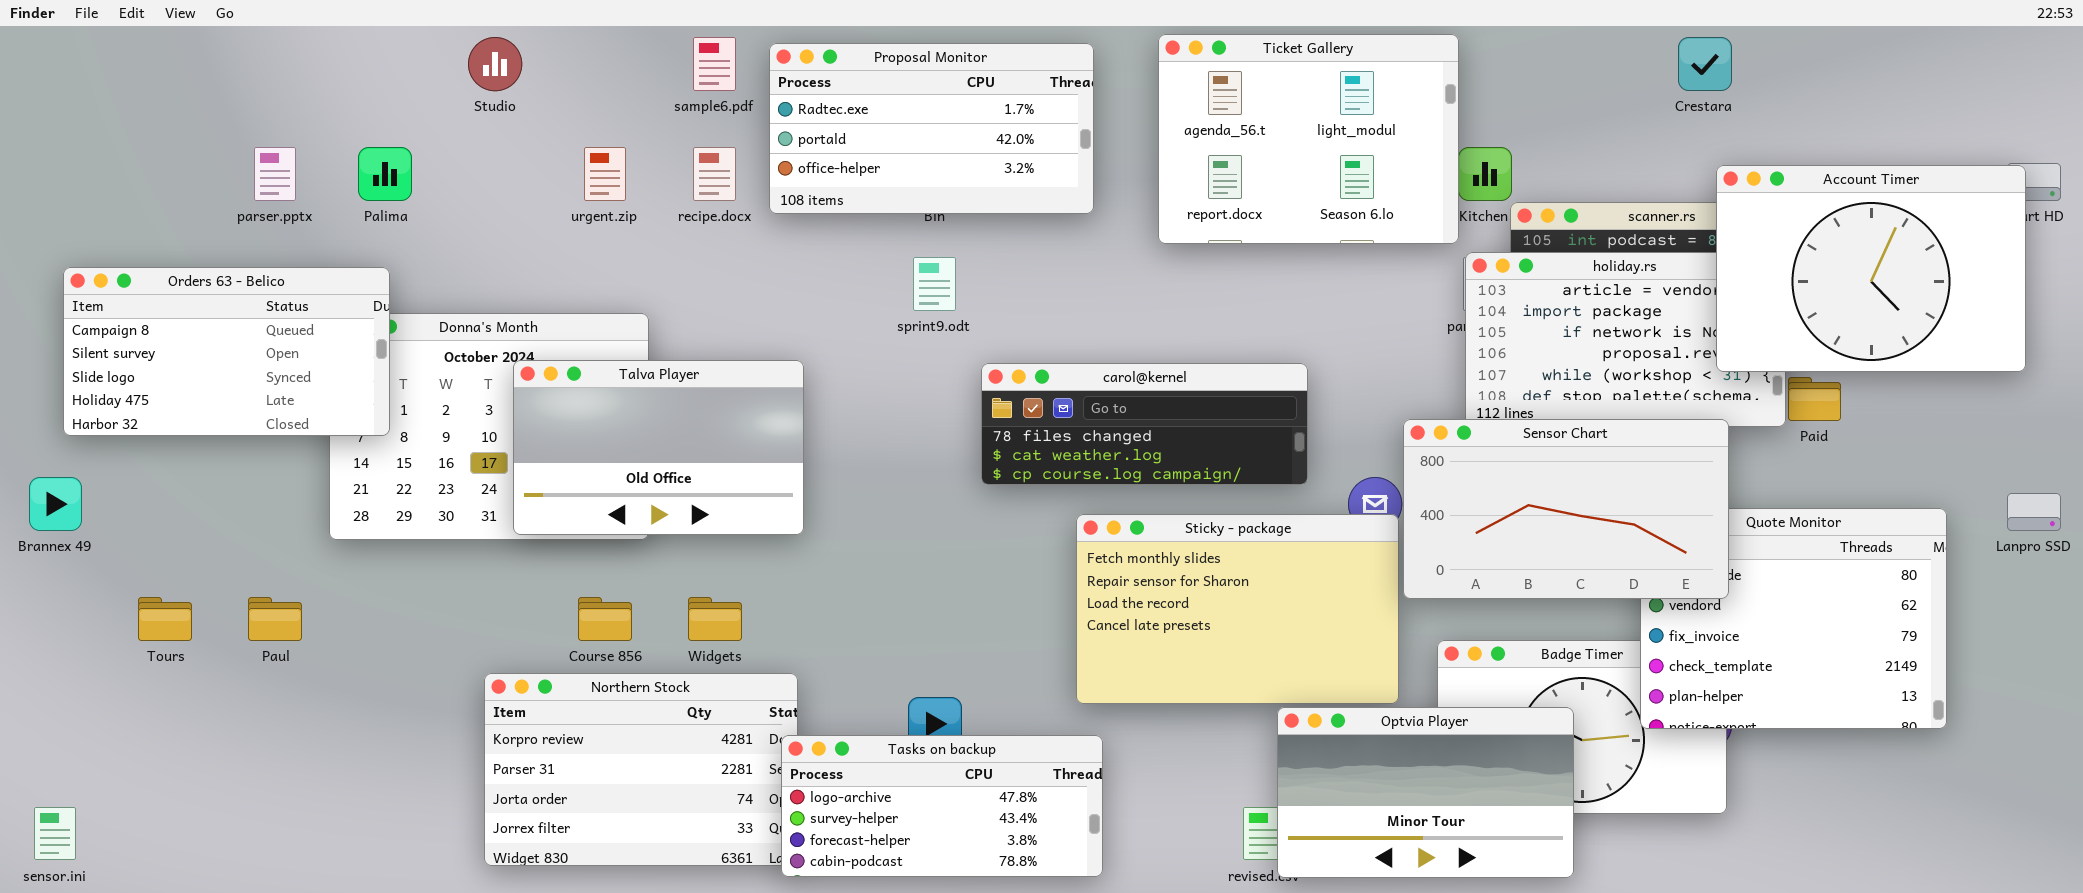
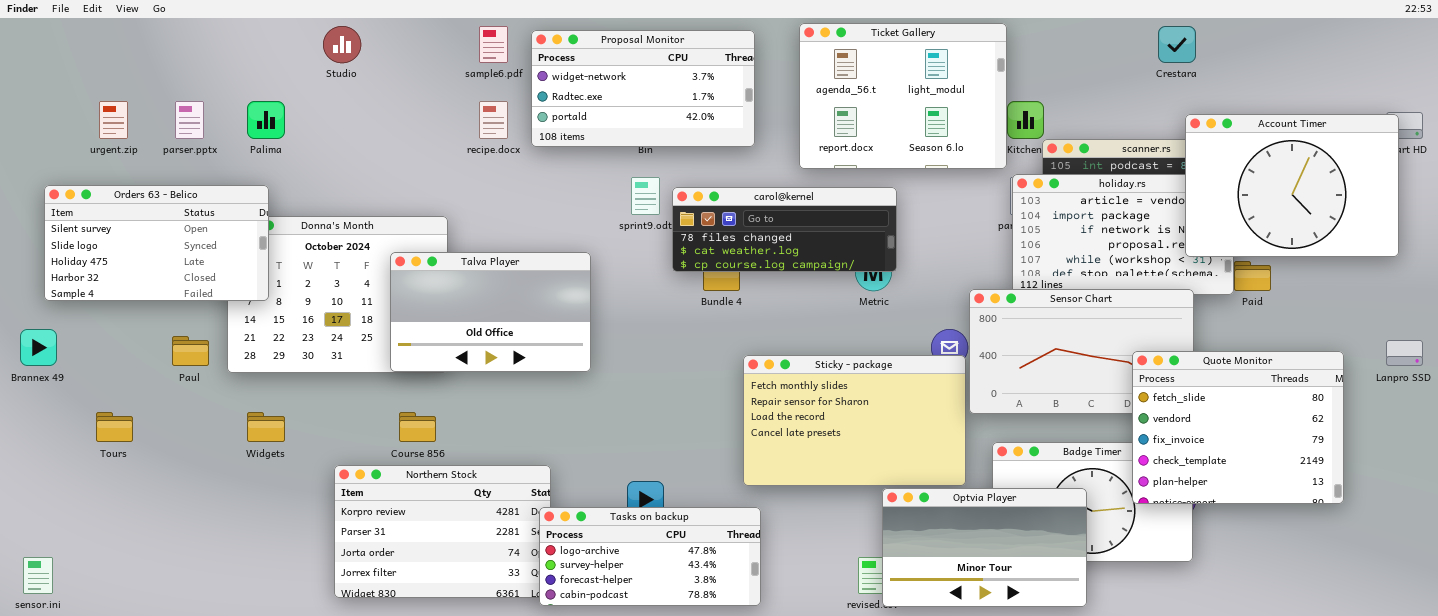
Proposal Monitor: [769,43,1094,214] -> [531,30,755,147], scrolled up 1 row
urgent.zip: [584,147,626,201] -> [99,101,128,139], moved
Orders 63 - Belico: [63,267,390,436] -> [44,185,269,301], scrolled down 1 row
Talva Player: [513,360,804,535] -> [390,252,591,372], moved
carol@kernel: [981,363,1308,485] -> [672,187,897,272], moved
Quote Monitor: [1640,508,1947,729] -> [1132,351,1344,504], raised
Paul: [248,597,302,641] -> [172,336,209,366], moved
Widgets: [688,597,742,641] -> [247,412,285,442], moved

